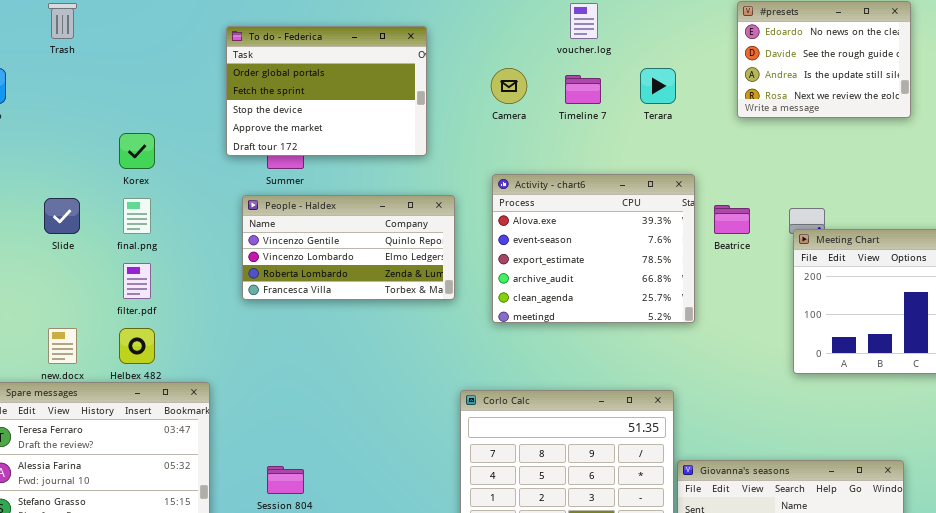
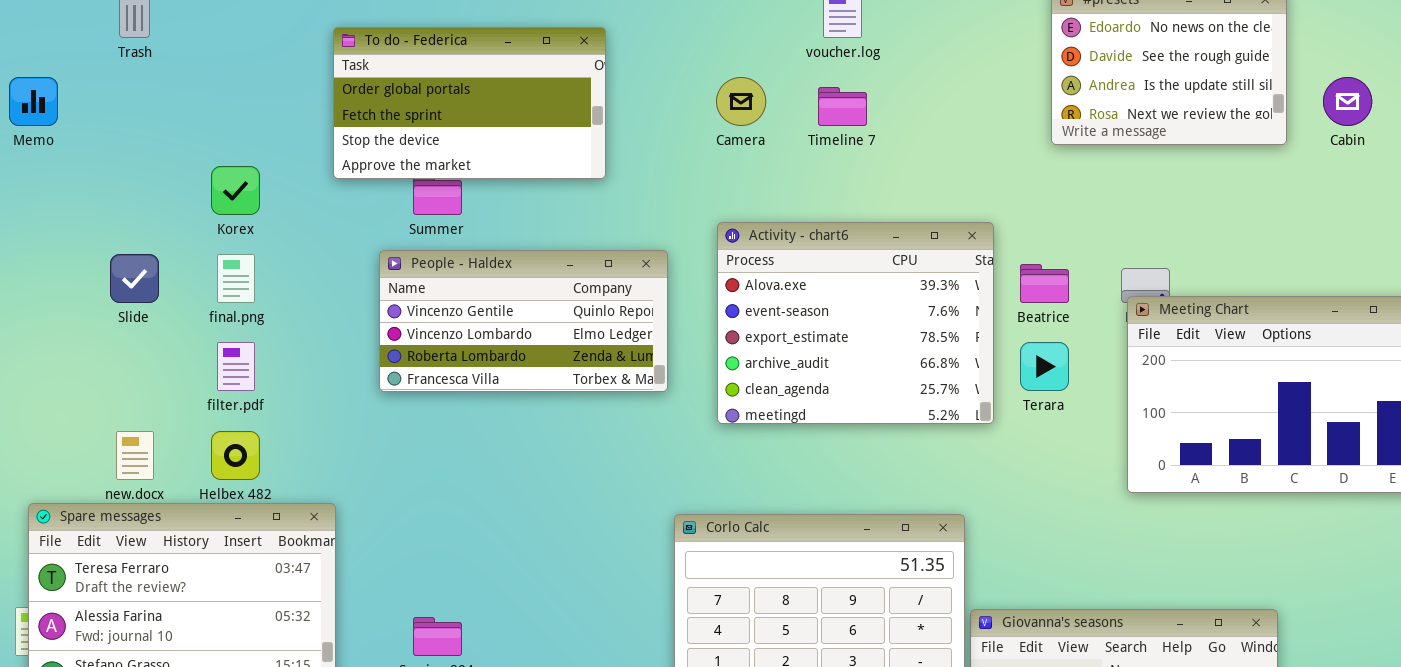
To do - Federica: [226,26,427,156] -> [333,27,606,179], moved, resized
Terara: [640,68,676,104] -> [1020,342,1069,391], moved

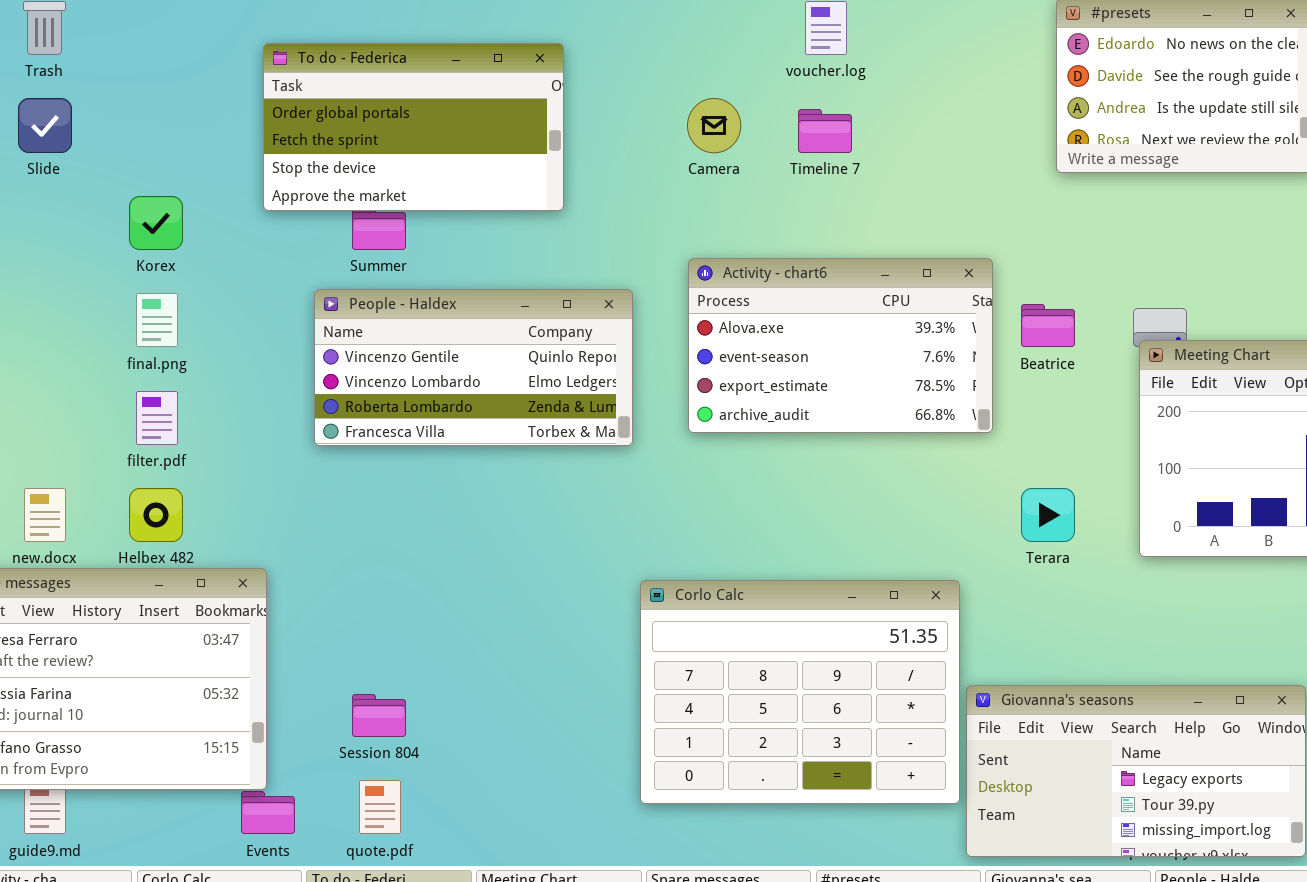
Activity - chart6: [717,222,994,424] -> [688,258,993,433], resized
Slide: [110,254,159,303] -> [18,98,72,153], moved
Terara: [1020,342,1069,391] -> [1021,488,1075,542], moved

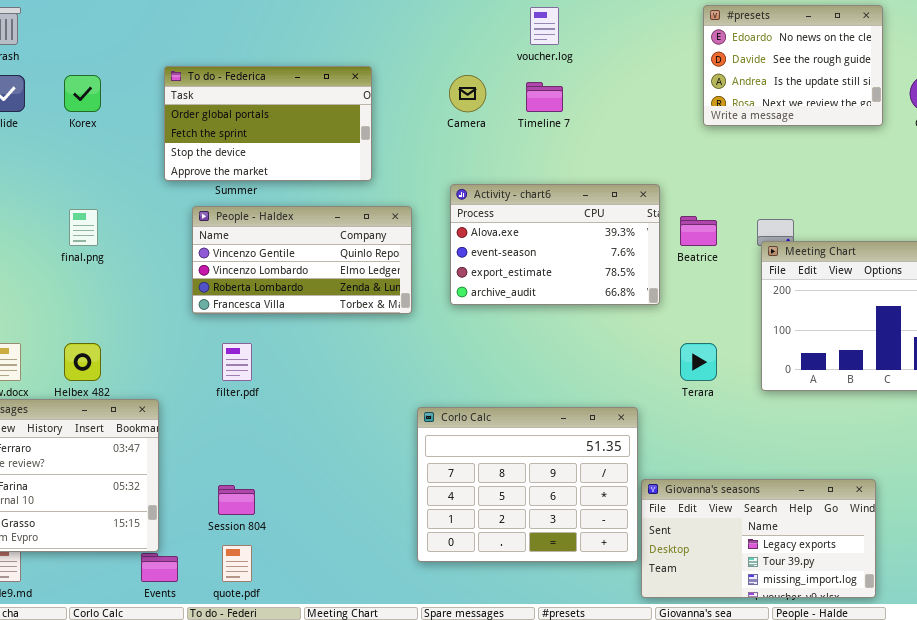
To do - Federica: [263,43,564,211] -> [164,66,372,181], moved
Korex: [129,196,183,250] -> [64,75,101,112], moved
filter.pdf: [136,391,178,445] -> [222,343,252,381], moved

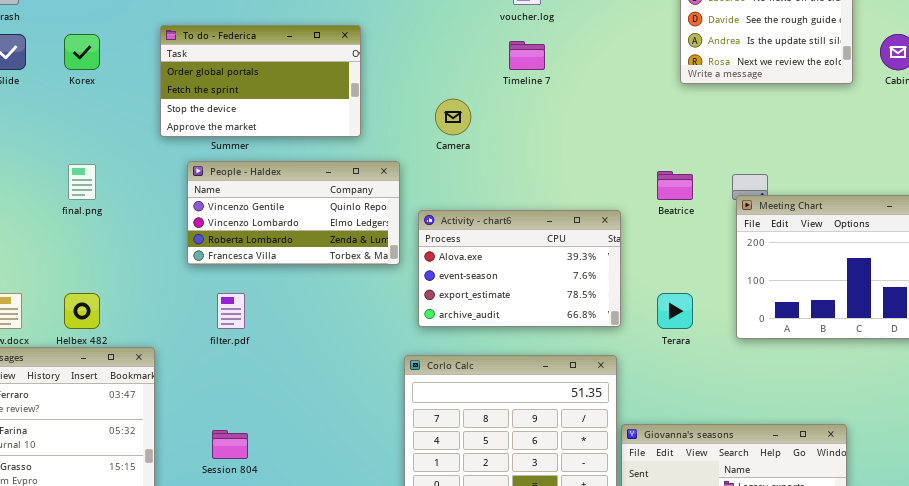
Camera: [449,75,486,112] -> [435,99,471,135], moved
Activity - chart6: [450,184,660,305] -> [418,210,621,327], moved

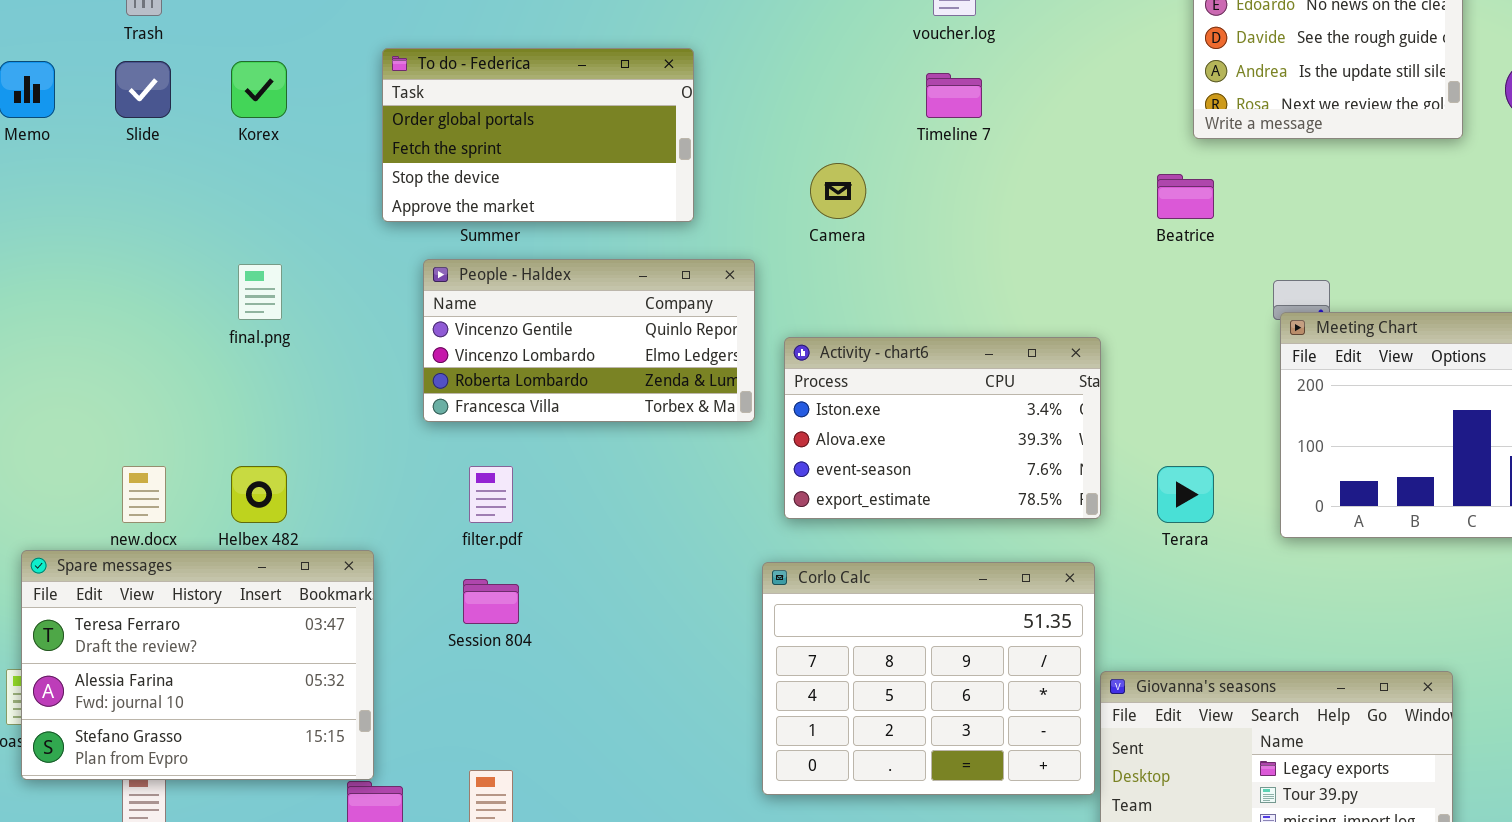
Beatrice: [657,171,693,200] -> [1157,174,1214,219], moved
Activity - chart6: [418,210,621,327] -> [784,337,1101,519], scrolled up 1 row
Session 804: [212,430,248,459] -> [463,579,519,624], moved

